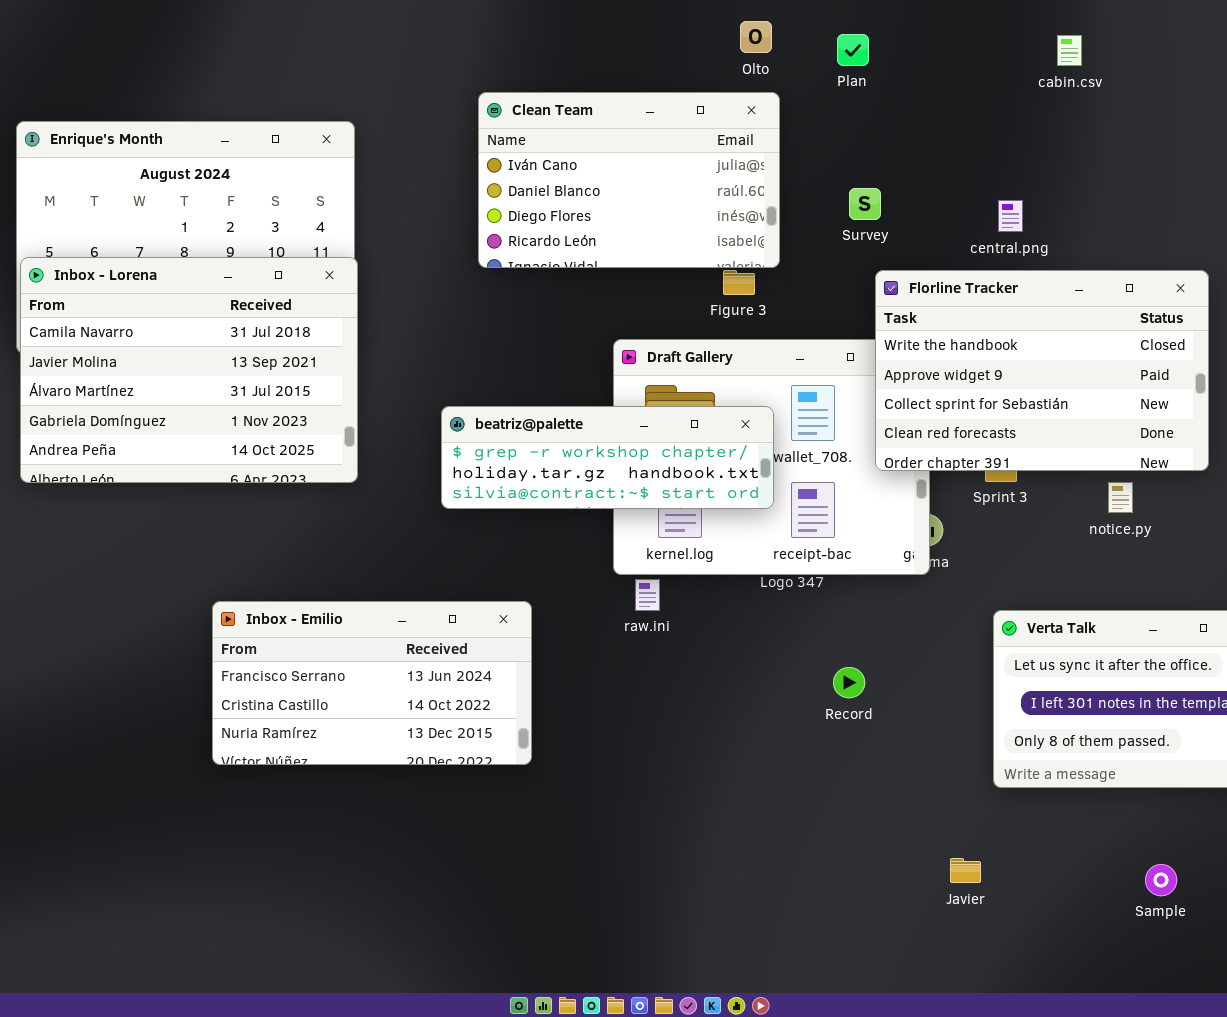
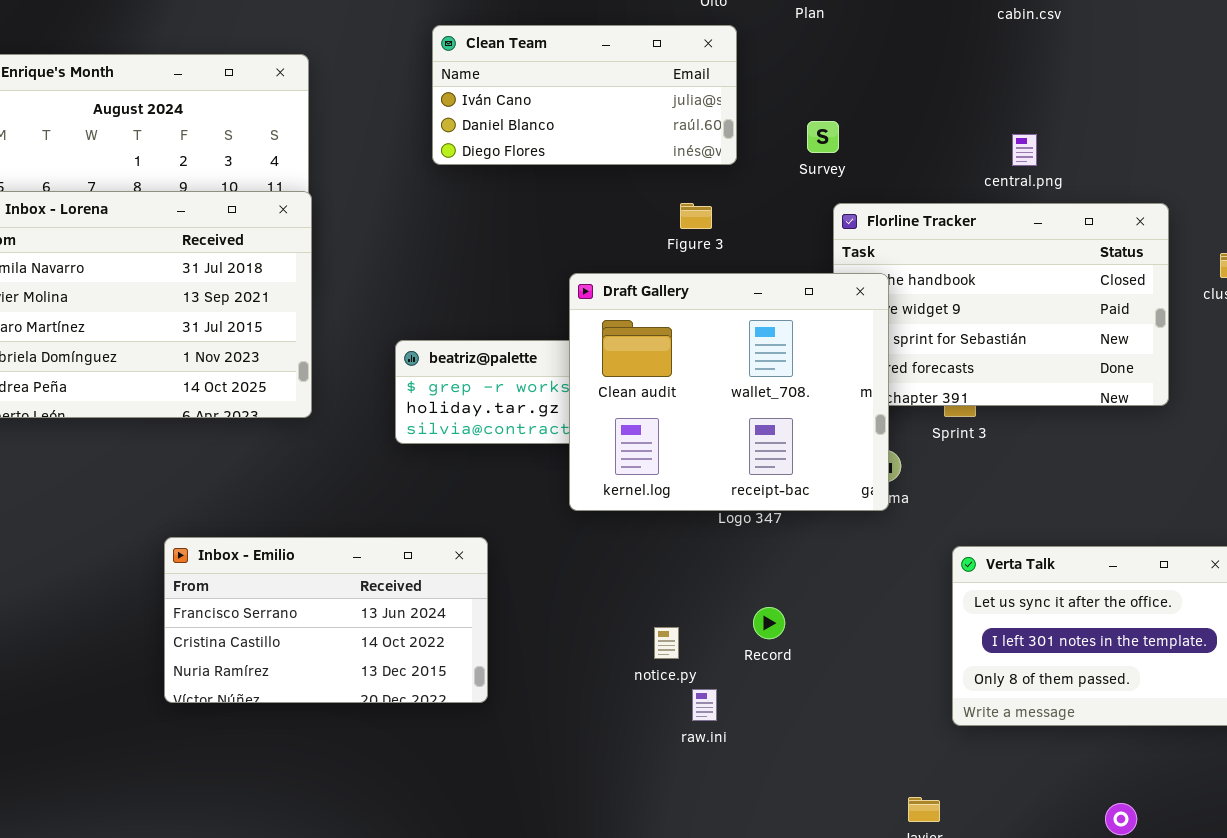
Clean Team: [478,92,780,268] -> [432,25,737,165], resized
central.png: [998,200,1023,232] -> [1012,134,1037,166], moved
Draft Gallery: [613,339,930,575] -> [569,273,889,511], raised
notice.py: [1108,482,1133,513] -> [654,627,679,659], moved
raw.ini: [635,579,660,611] -> [692,689,717,721], moved
Record: [833,667,865,698] -> [753,607,785,639], moved

